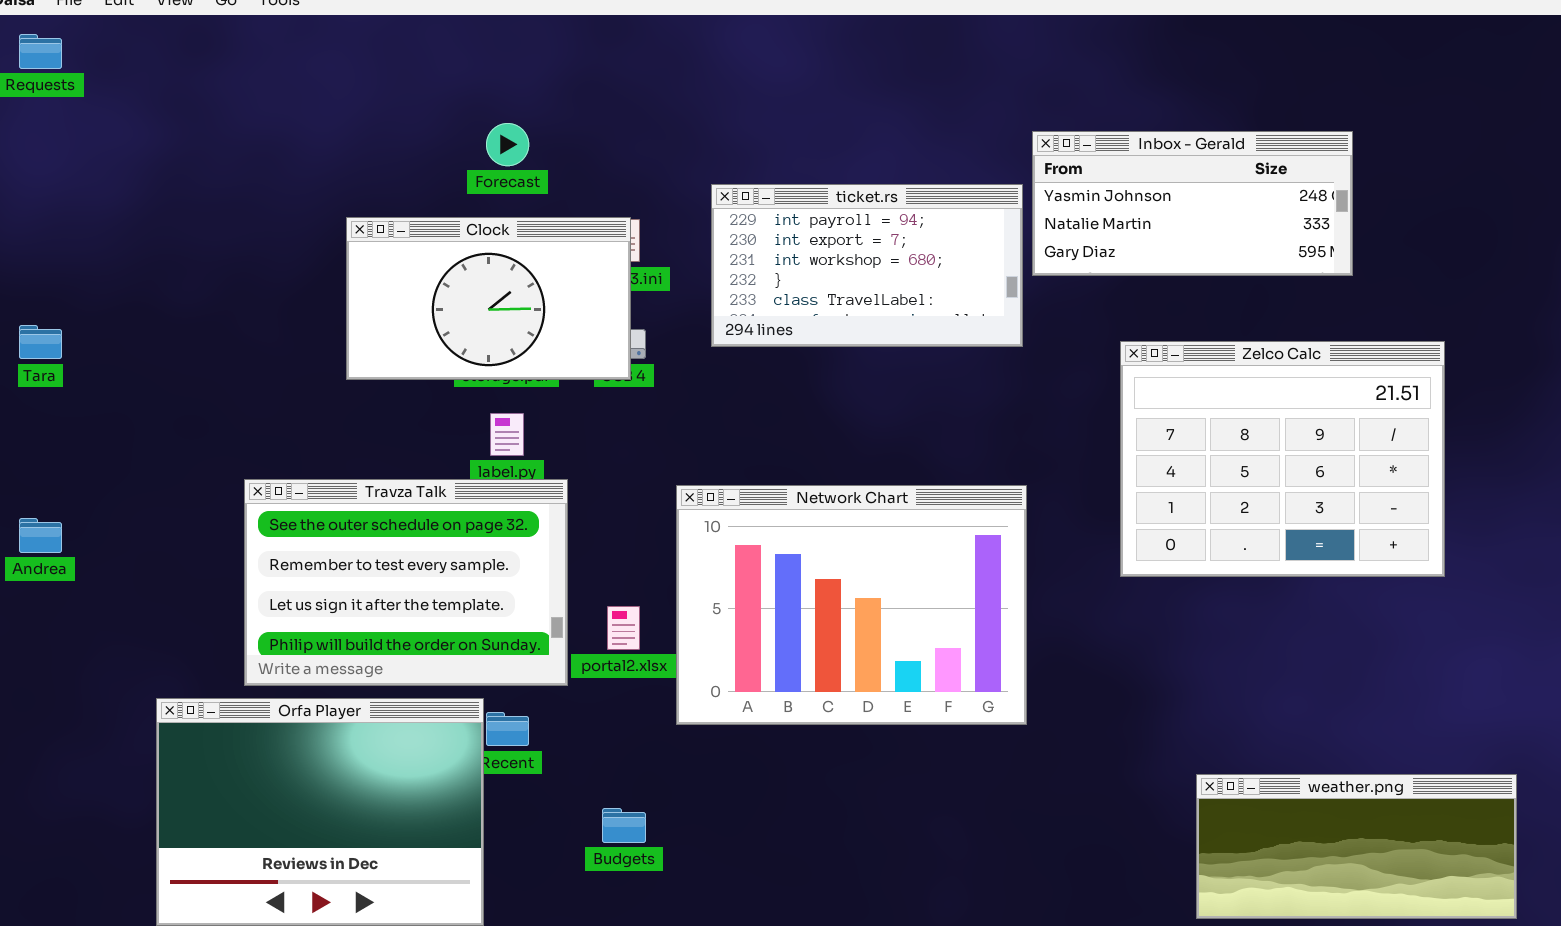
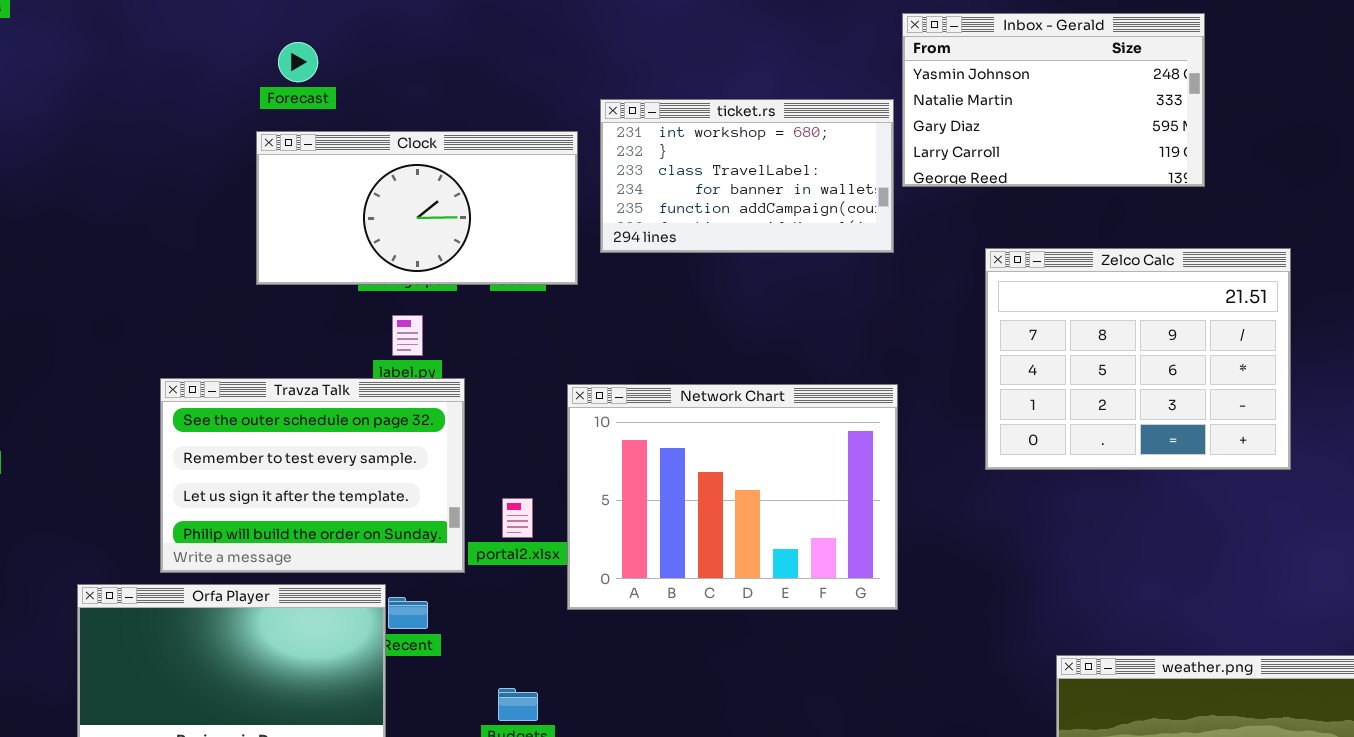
Forecast: [486,123,529,166] -> [278,42,318,82], moved
Inbox - Gerald: [1032,131,1353,276] -> [902,13,1205,187], resized
ticket.rs: [711,184,1023,347] -> [600,99,894,253], scrolled down 2 rows
Clock: [346,217,631,380] -> [256,131,578,285], resized

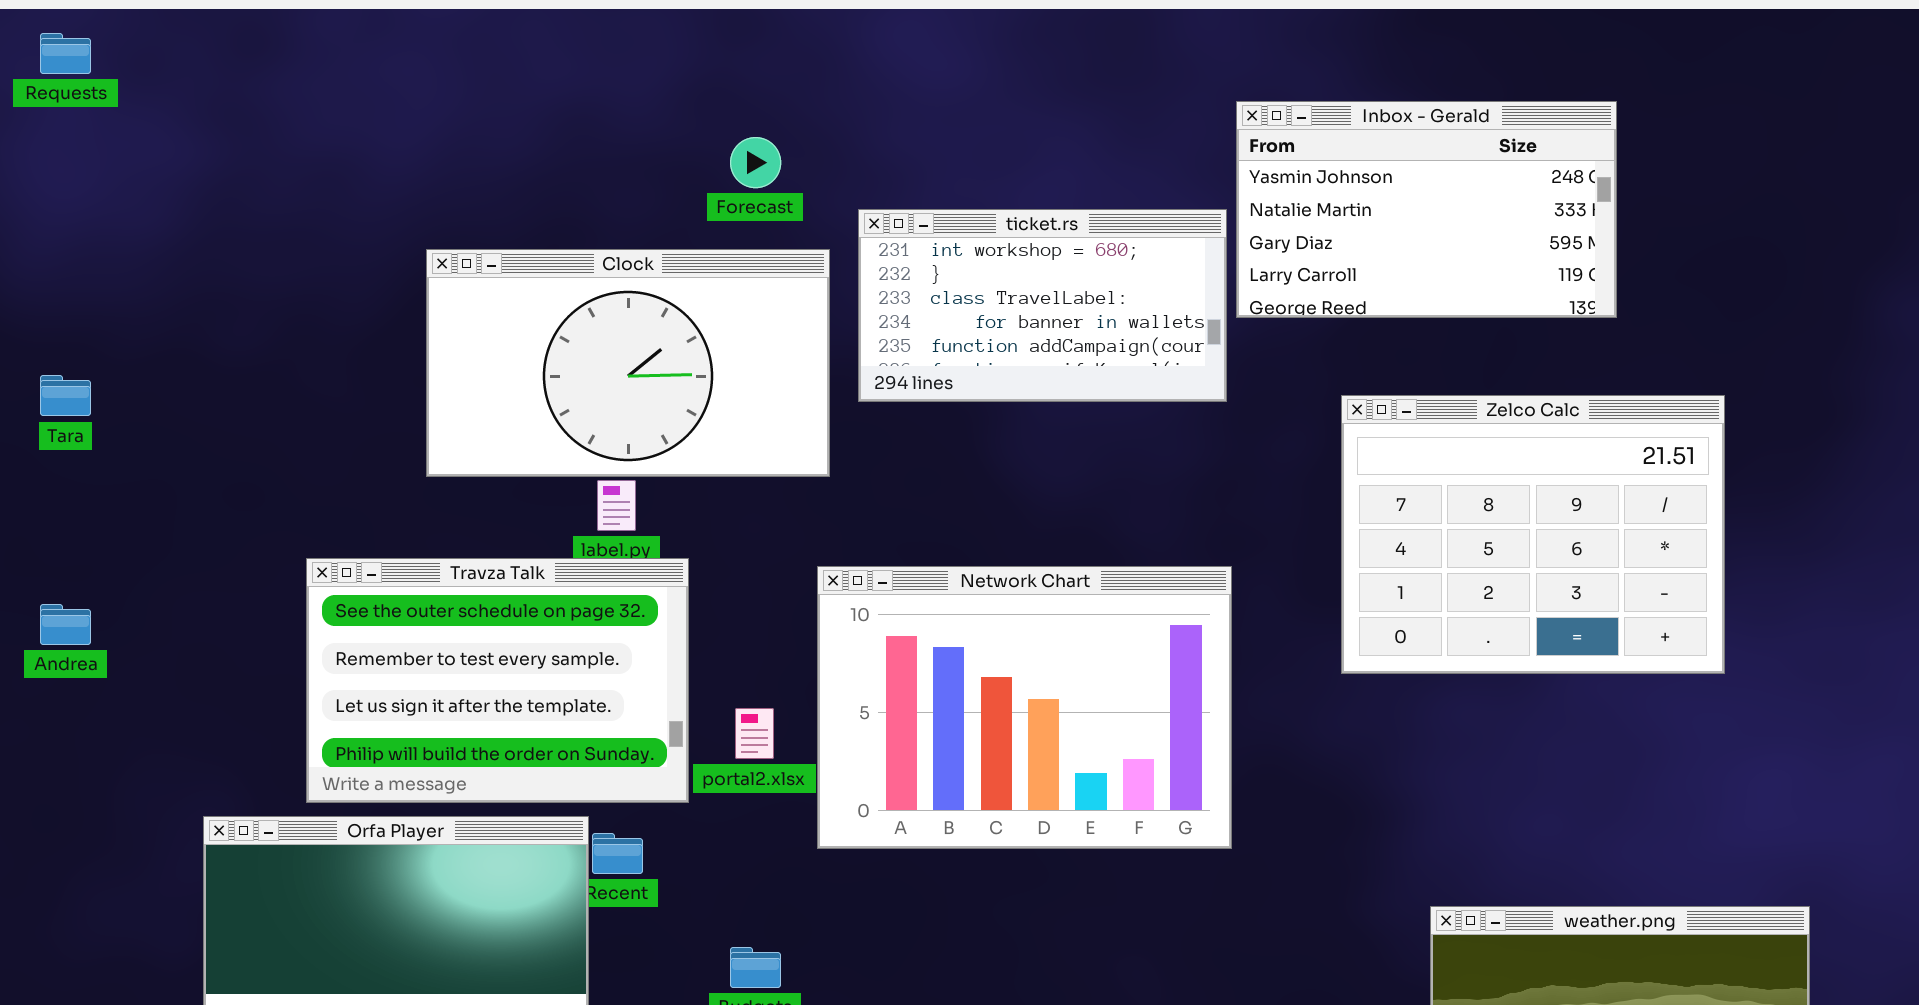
Forecast: [278,42,318,82] -> [730,137,781,188], moved
Clock: [256,131,578,285] -> [426,249,830,477], resized

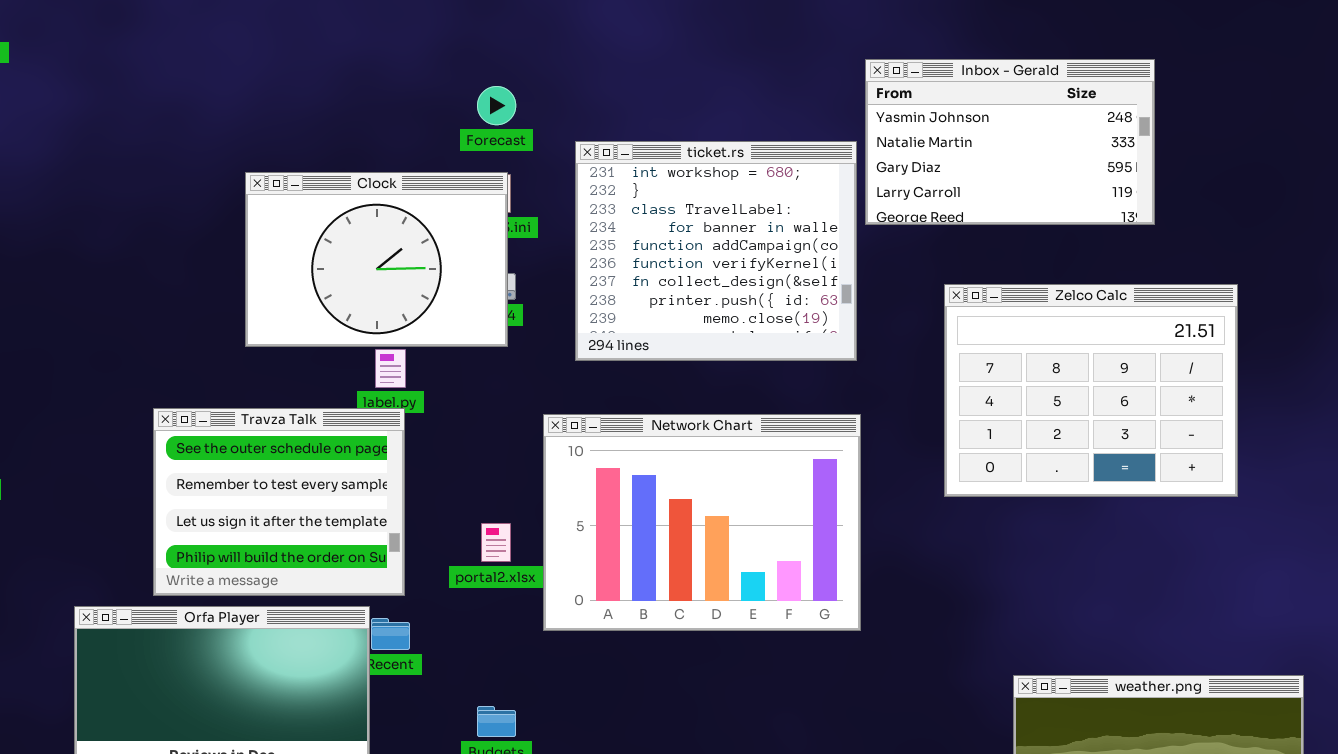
ticket.rs: [858,209,1227,402] -> [575,141,857,361], resized
Clock: [426,249,830,477] -> [245,172,508,347], resized
Travza Talk: [306,558,689,803] -> [153,408,405,596], resized

